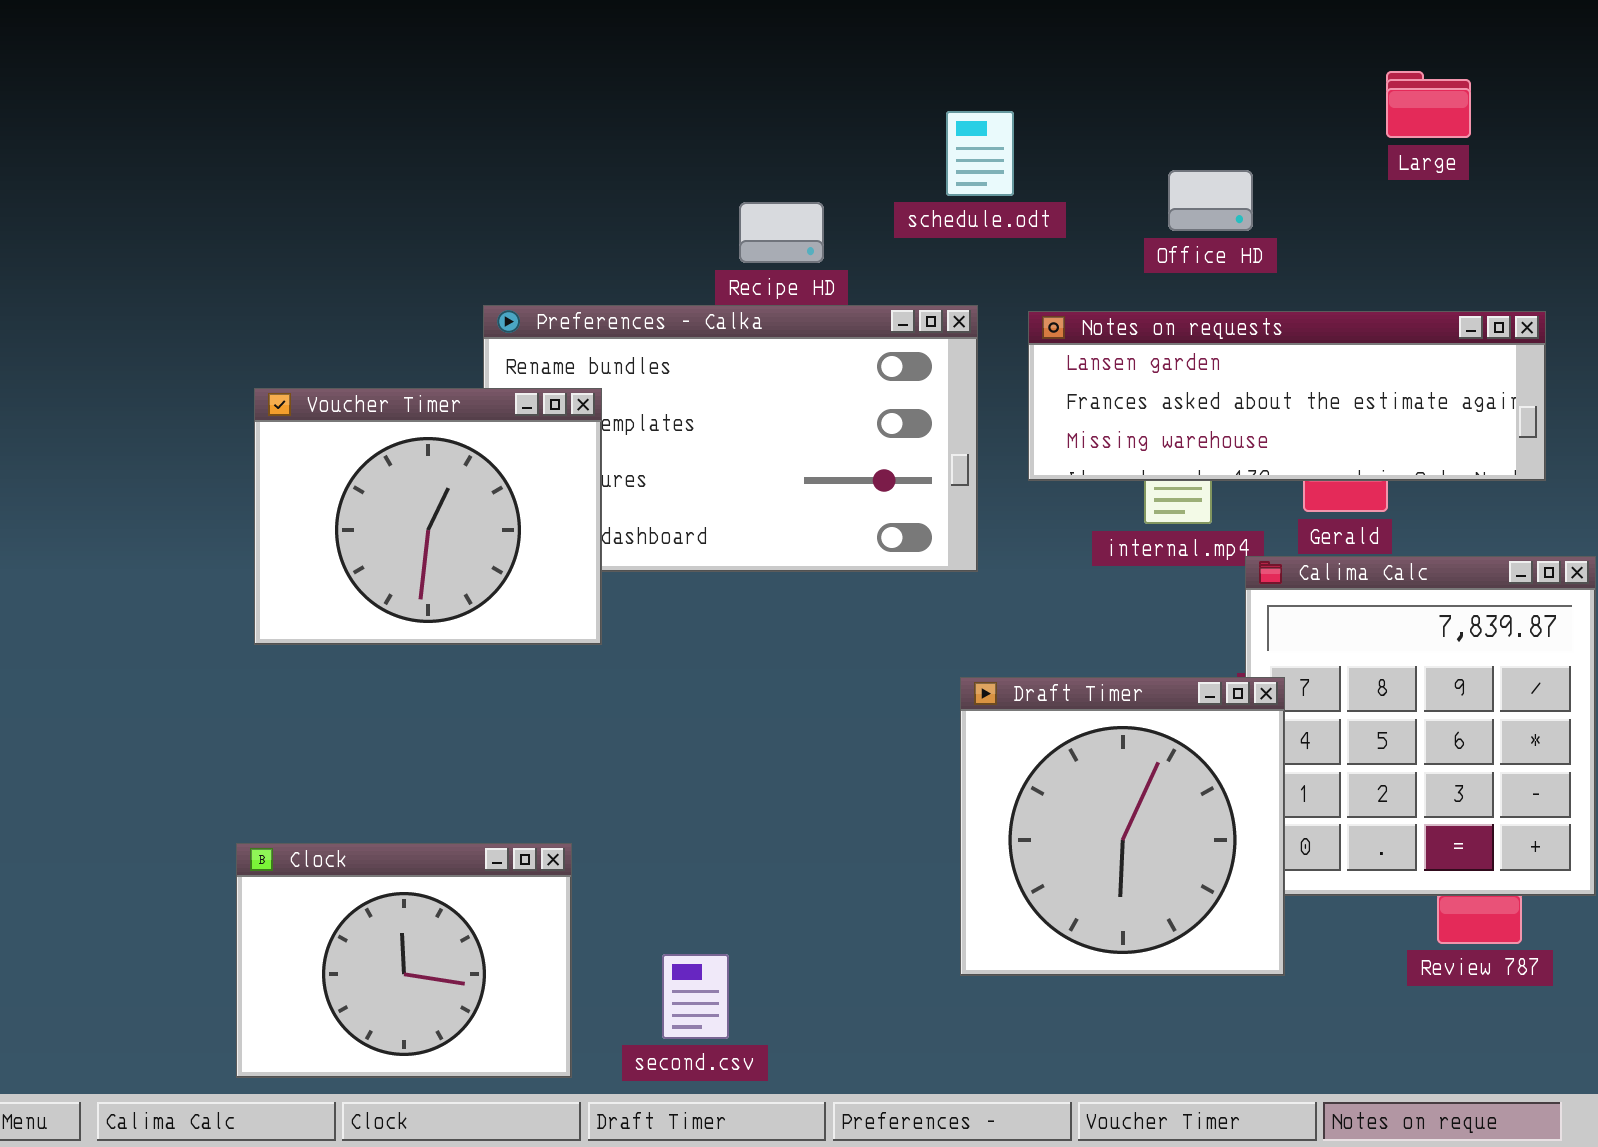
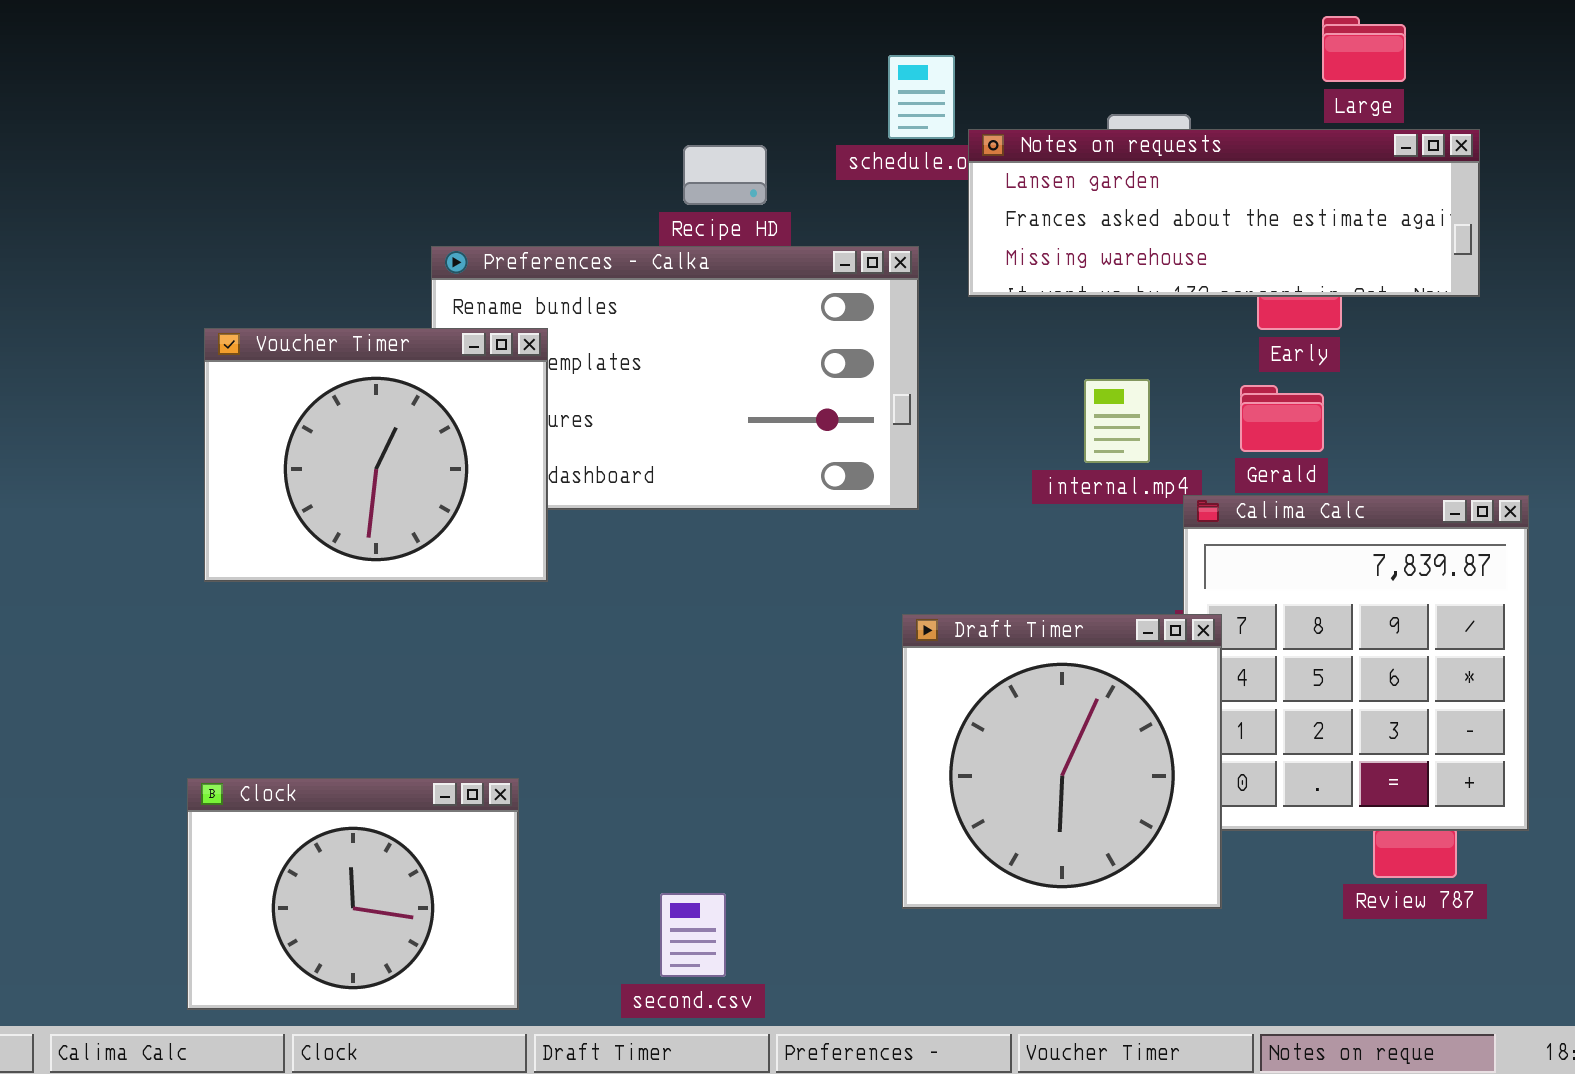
Notes on requests: [1028,311,1546,481] -> [968,129,1480,297], moved
second.csv: [662,954,729,1039] -> [660,893,726,977], moved

